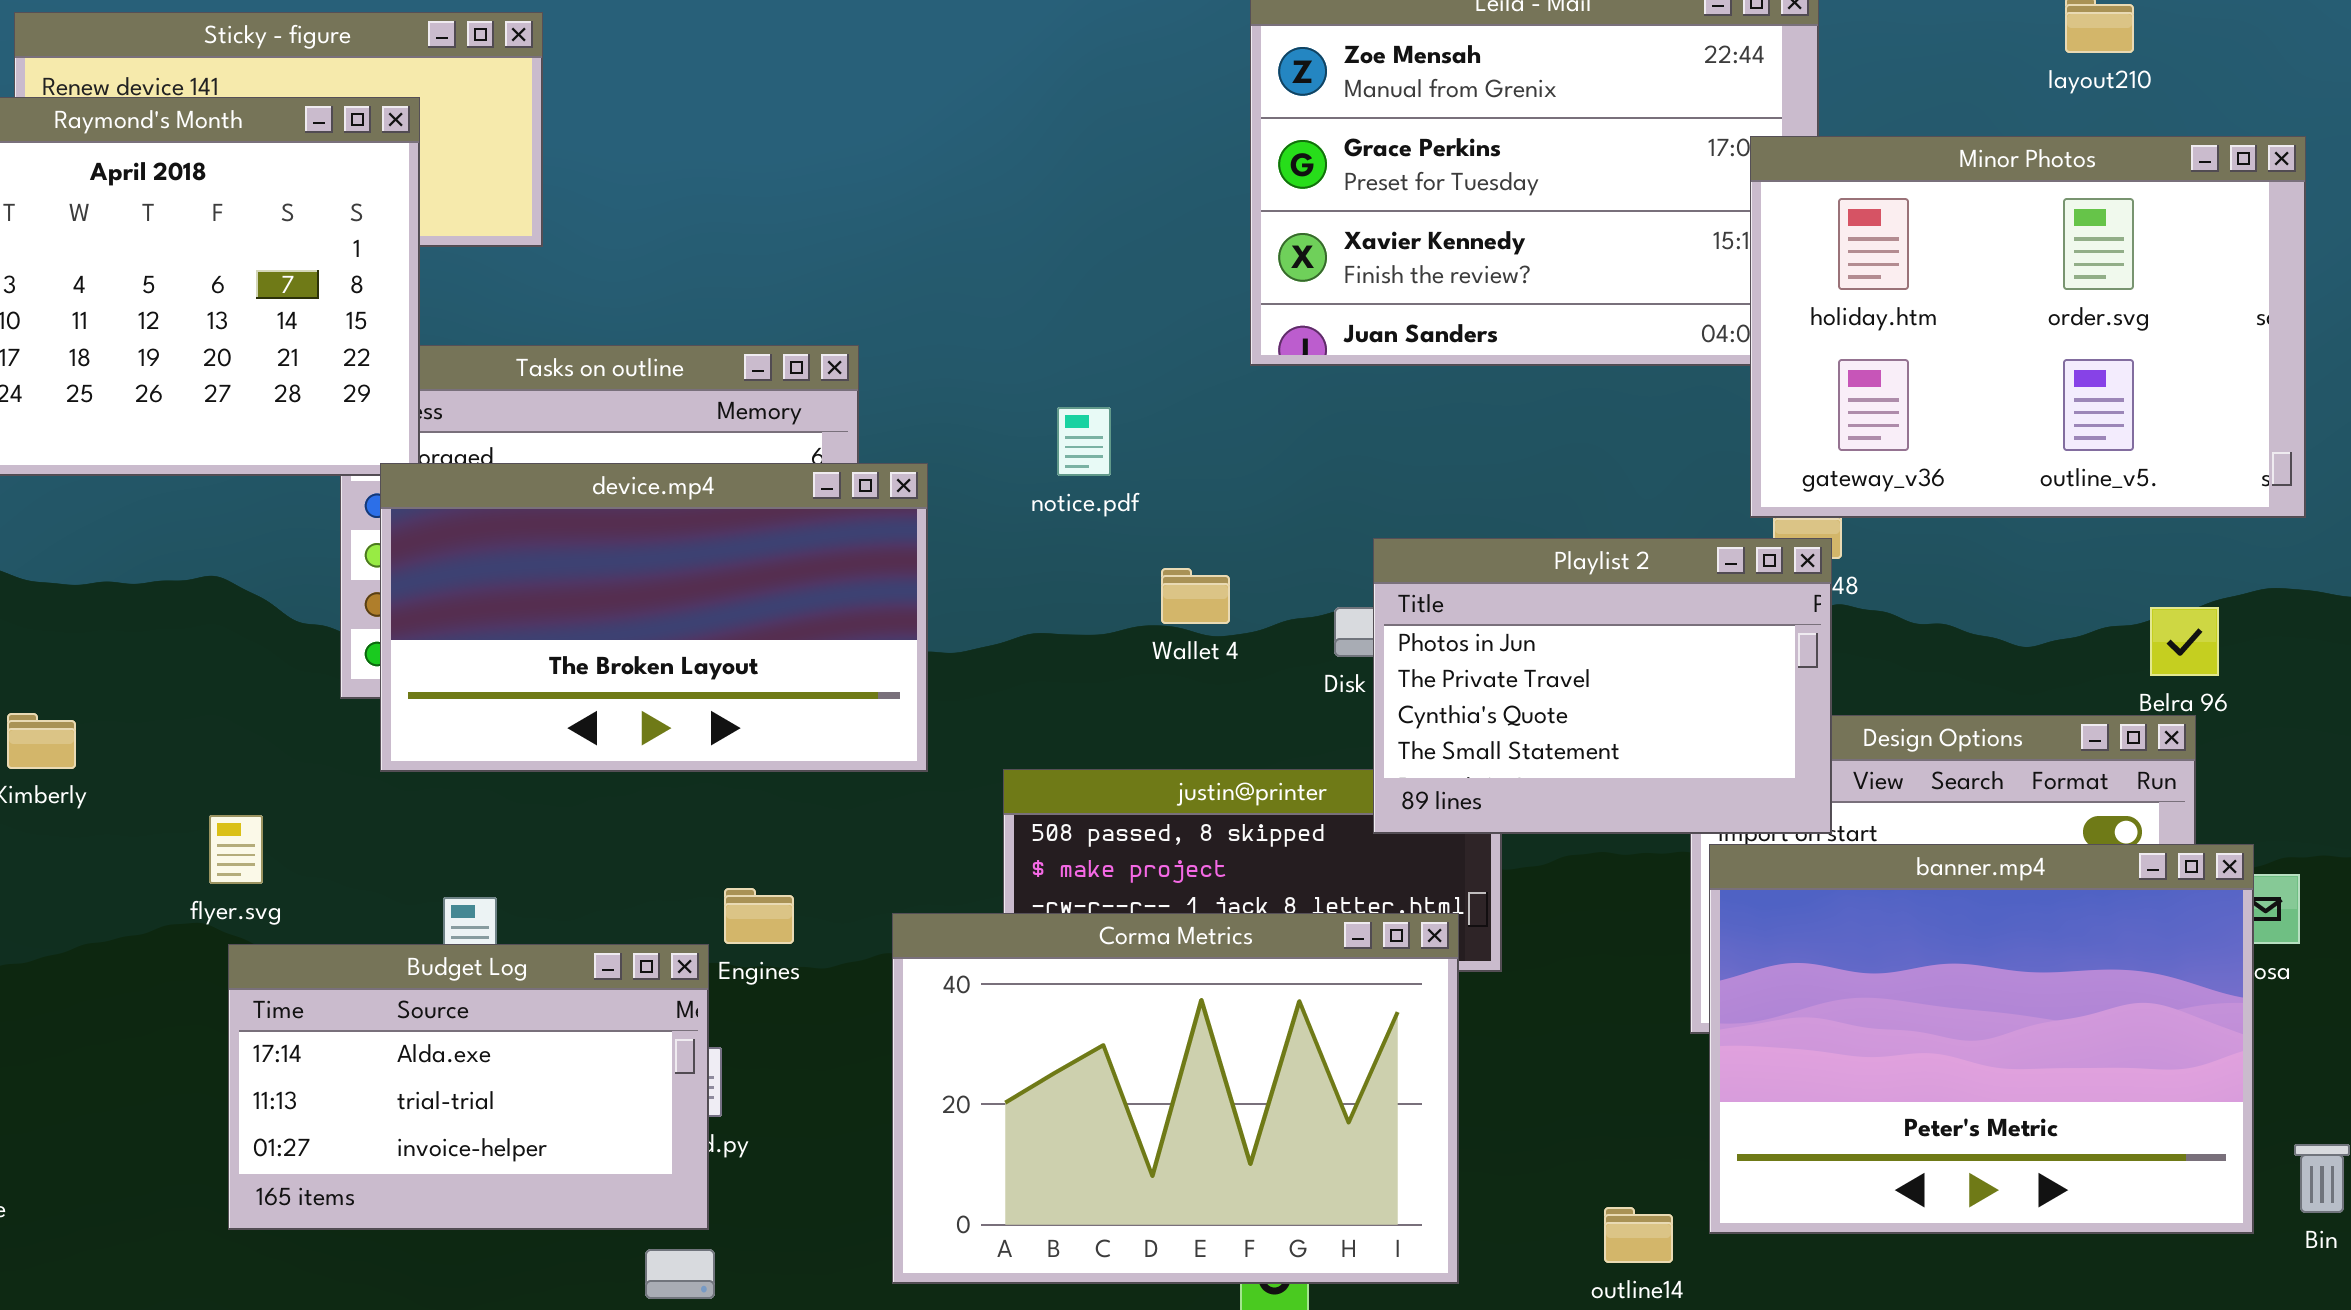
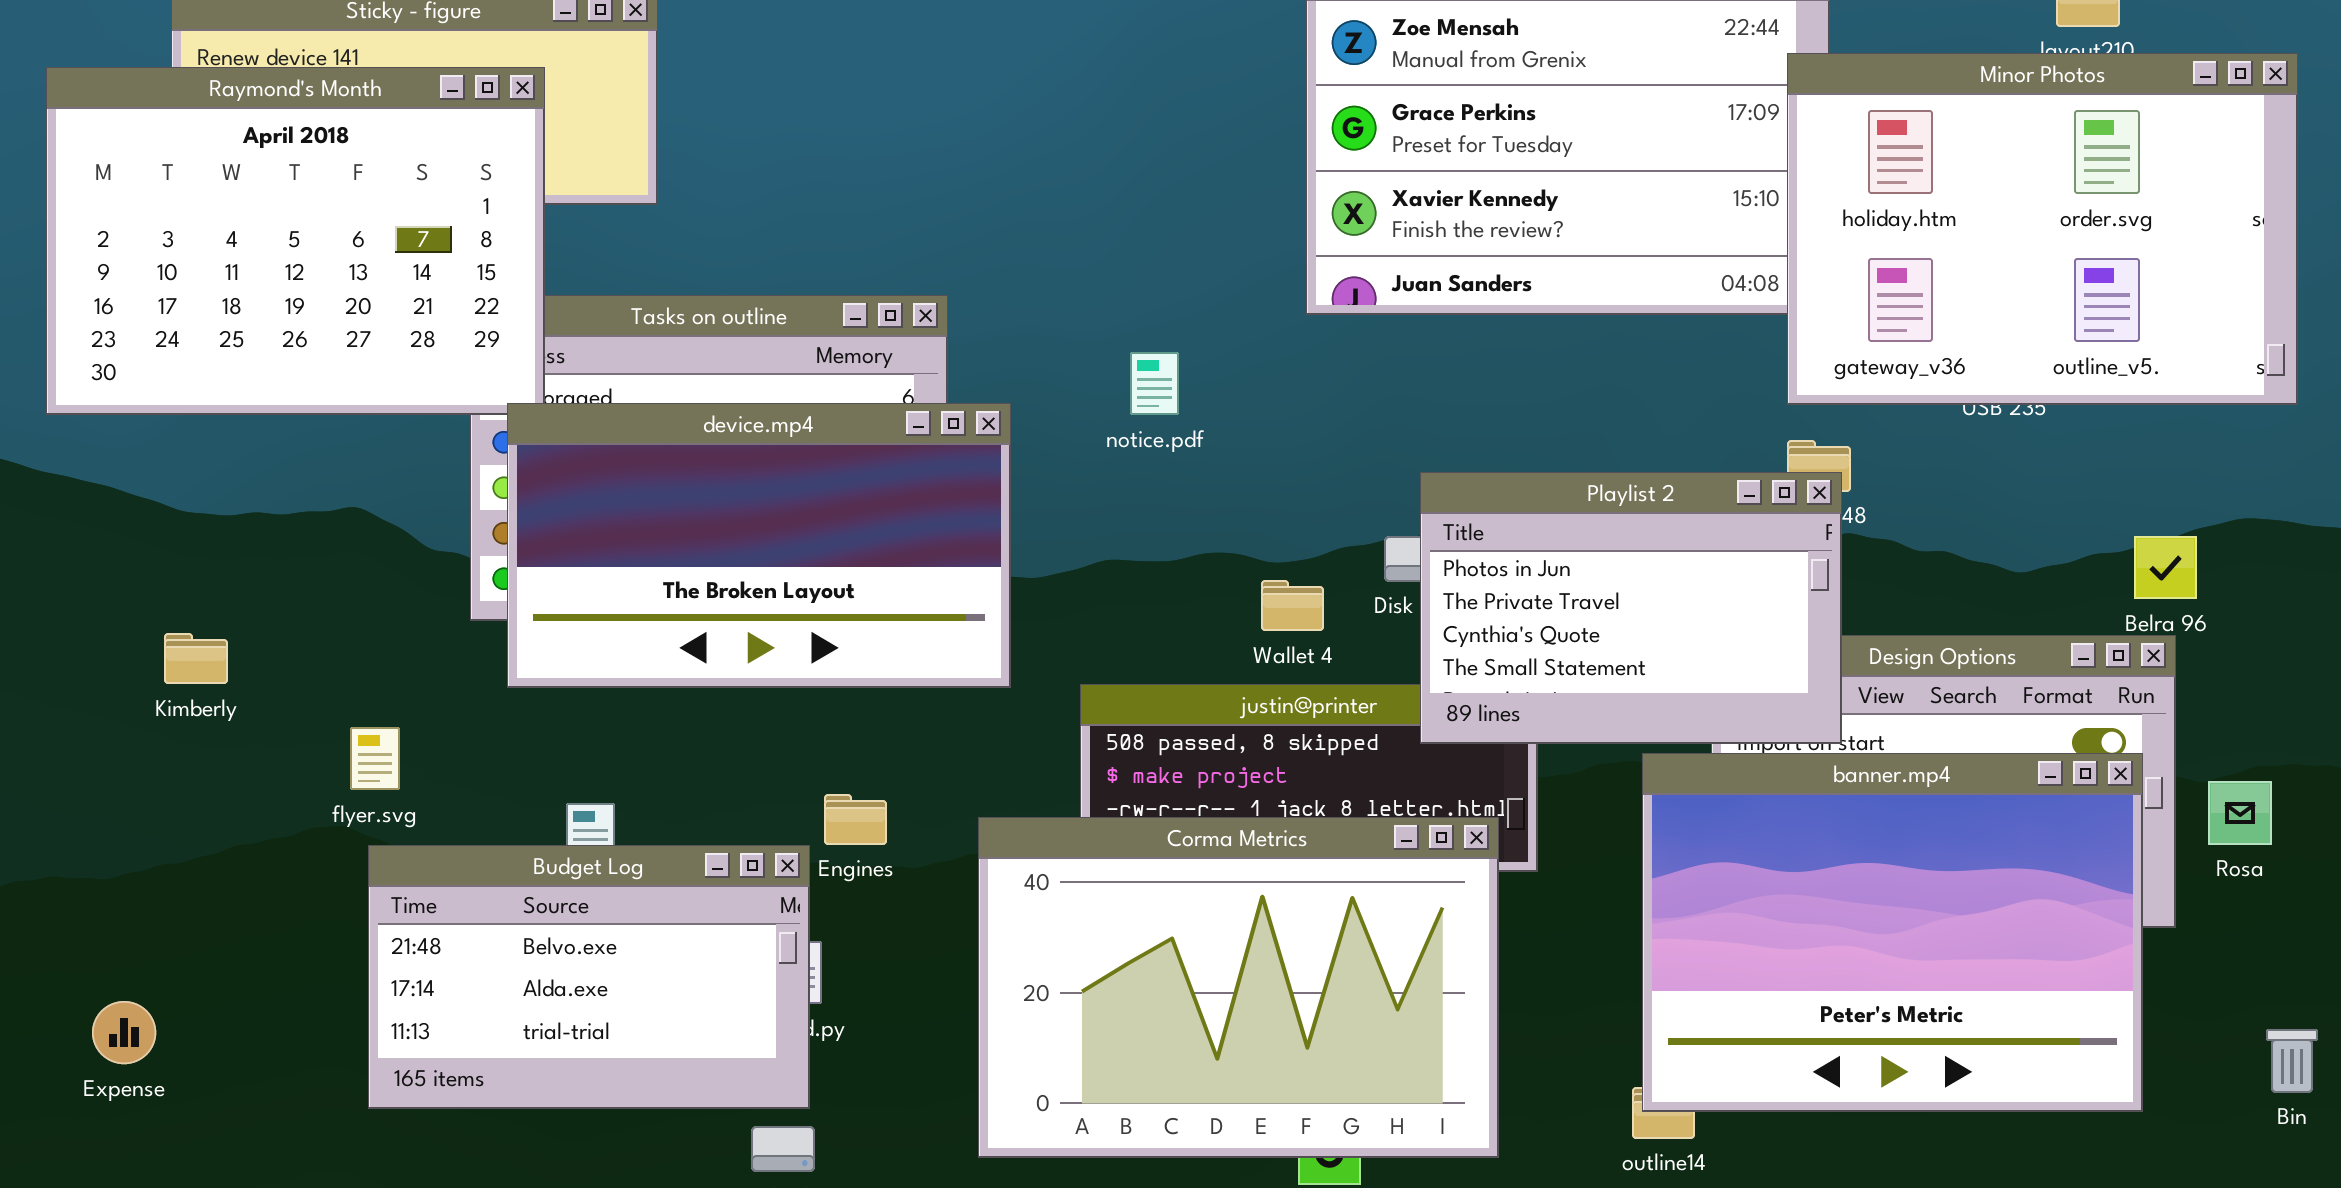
Minor Photos: [1750,136,2306,518] -> [1787,53,2298,405], moved
Wallet 4: [1161,568,1230,624] -> [1261,580,1324,631], moved
banner.mp4: [1709,844,2254,1234] -> [1642,753,2143,1112], moved
Budget Log: [228,944,709,1230] -> [368,845,810,1109], scrolled up 1 row

